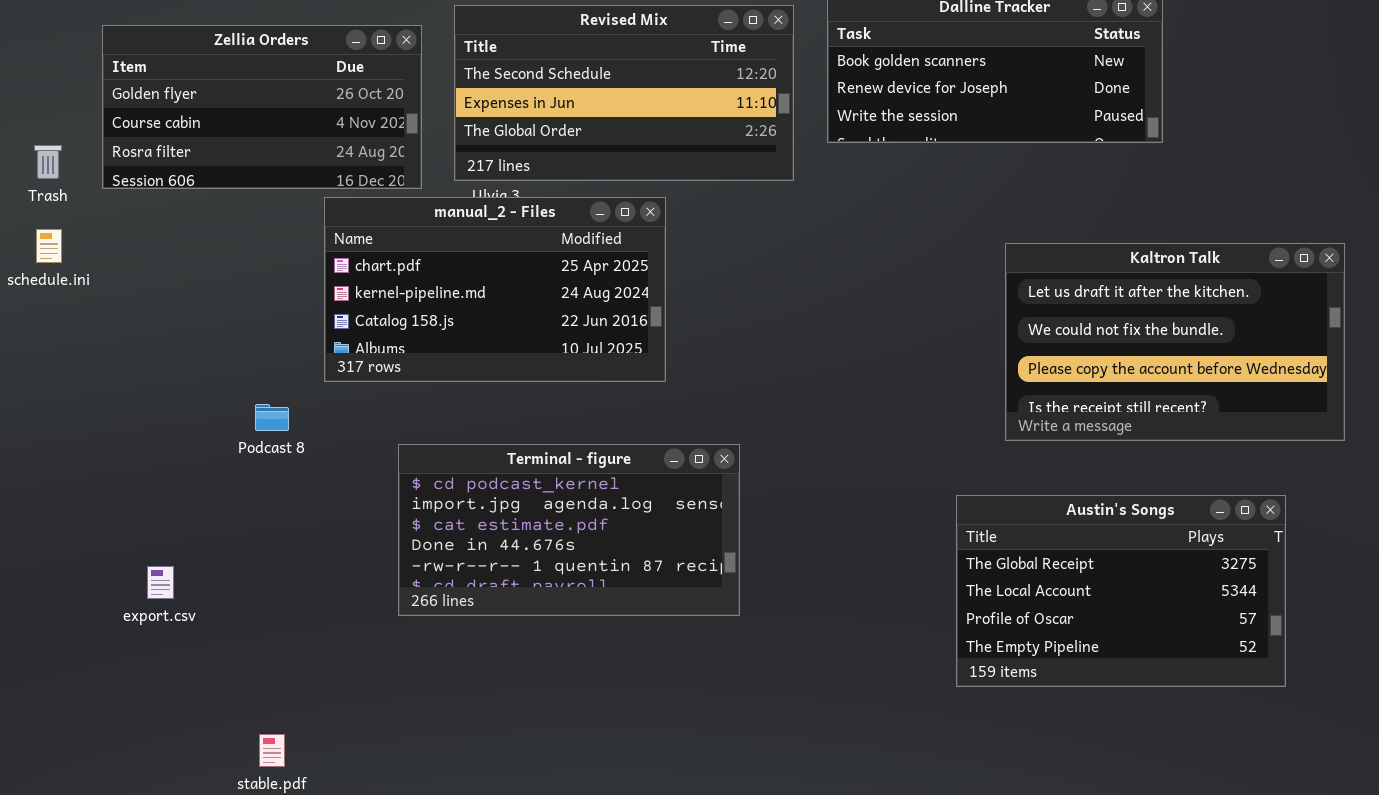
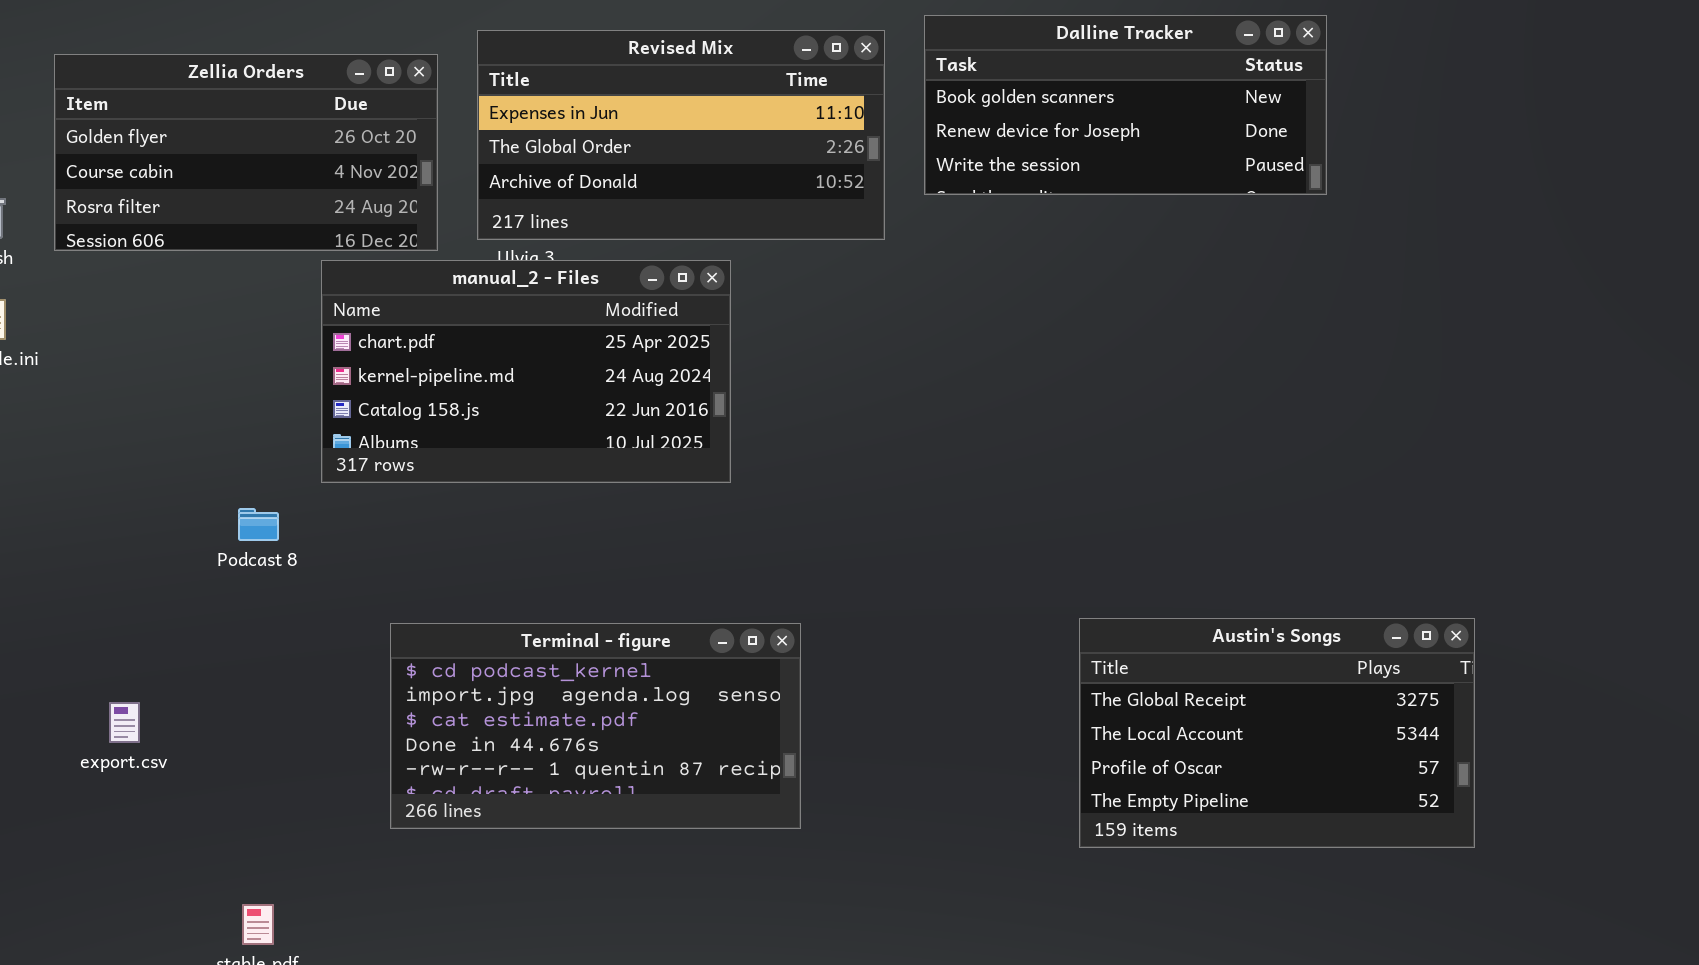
Revised Mix: [454,5,794,181] -> [477,30,885,240], scrolled down 1 row
Kaltron Talk: [1005,243,1345,441] -> none, closed
Terminal - figure: [398,444,740,616] -> [390,623,801,829], moved

